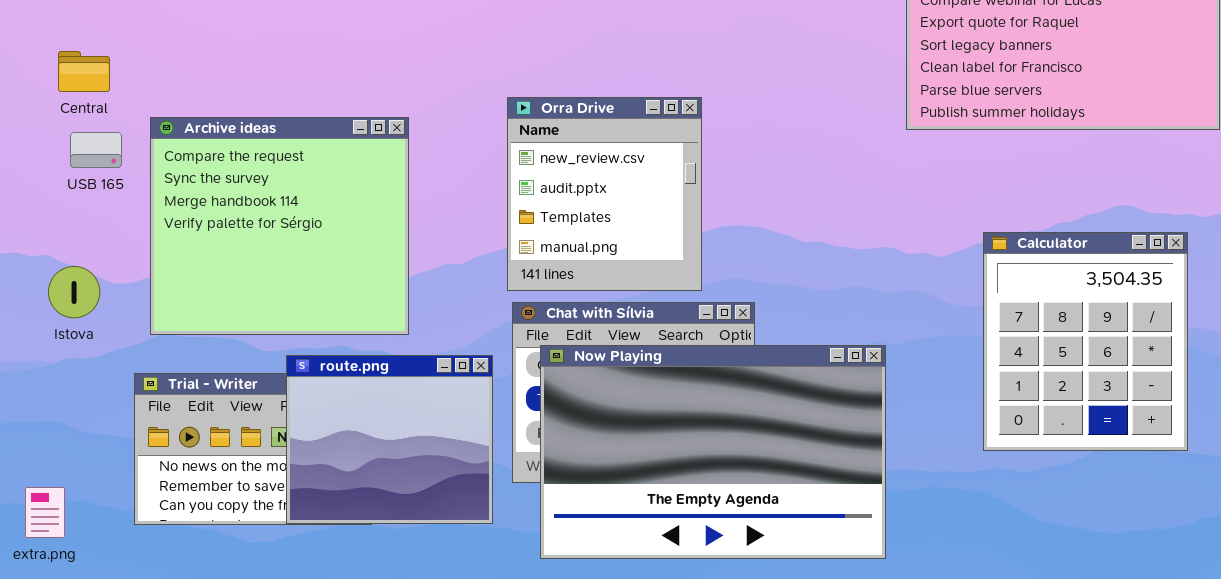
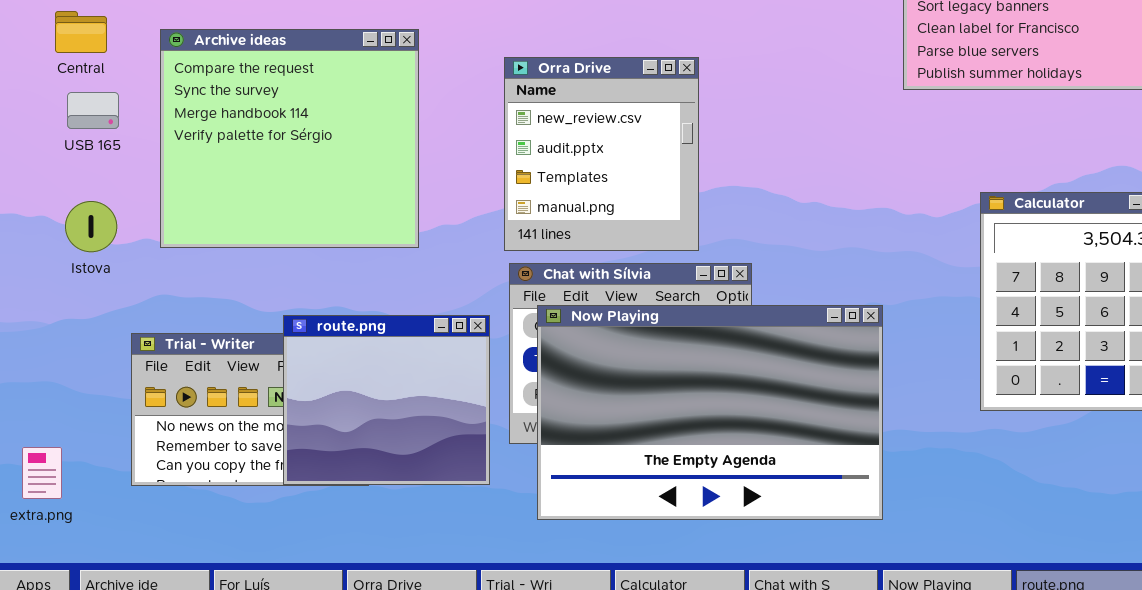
Archive ideas: [150,117,409,335] -> [160,29,419,248], moved
Istova: [48,266,100,318] -> [65,201,117,252], moved

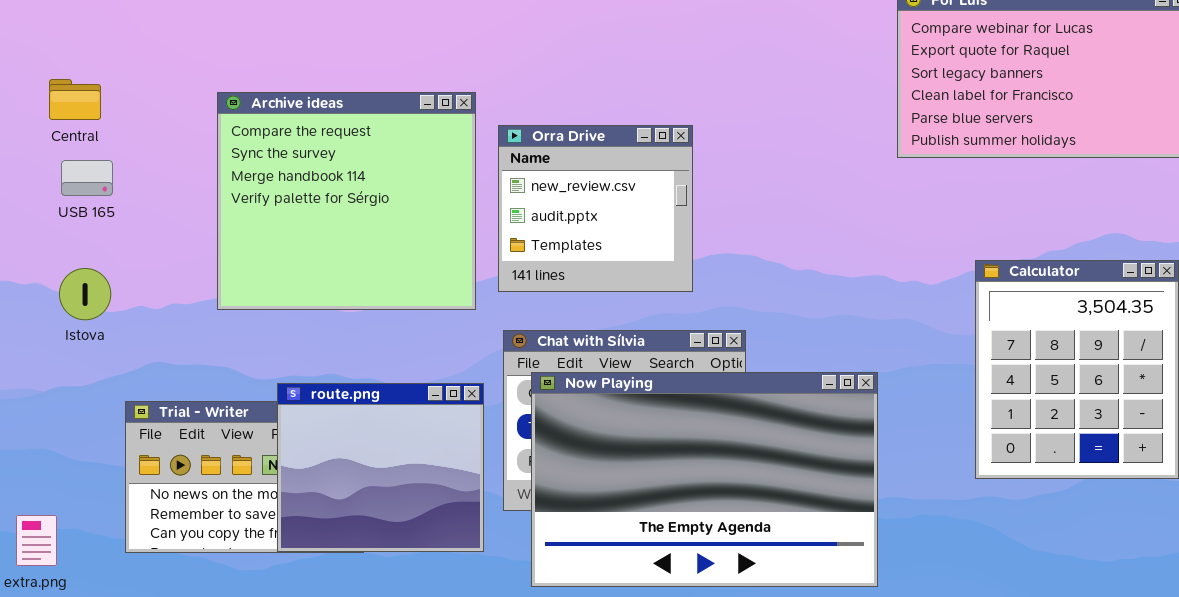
Archive ideas: [160,29,419,248] -> [217,92,476,310], moved
Orra Drive: [504,57,699,251] -> [498,125,693,292], resized

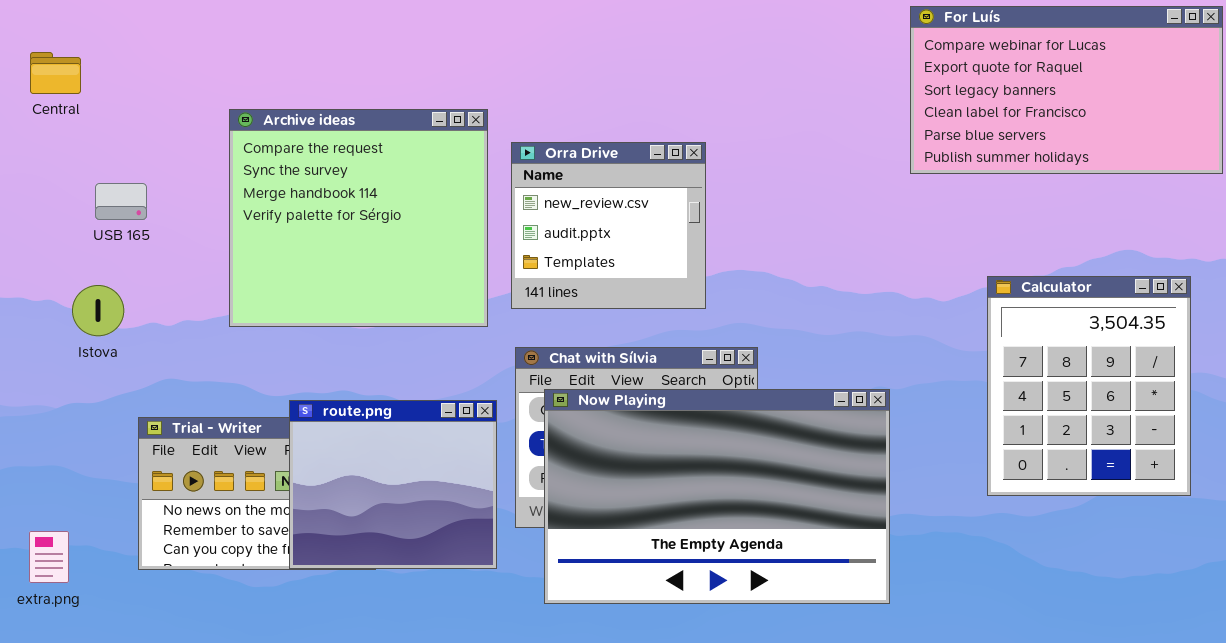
Central: [49,79,101,120] -> [30,52,81,94], moved
USB 165: [61,160,113,196] -> [95,183,147,220], moved

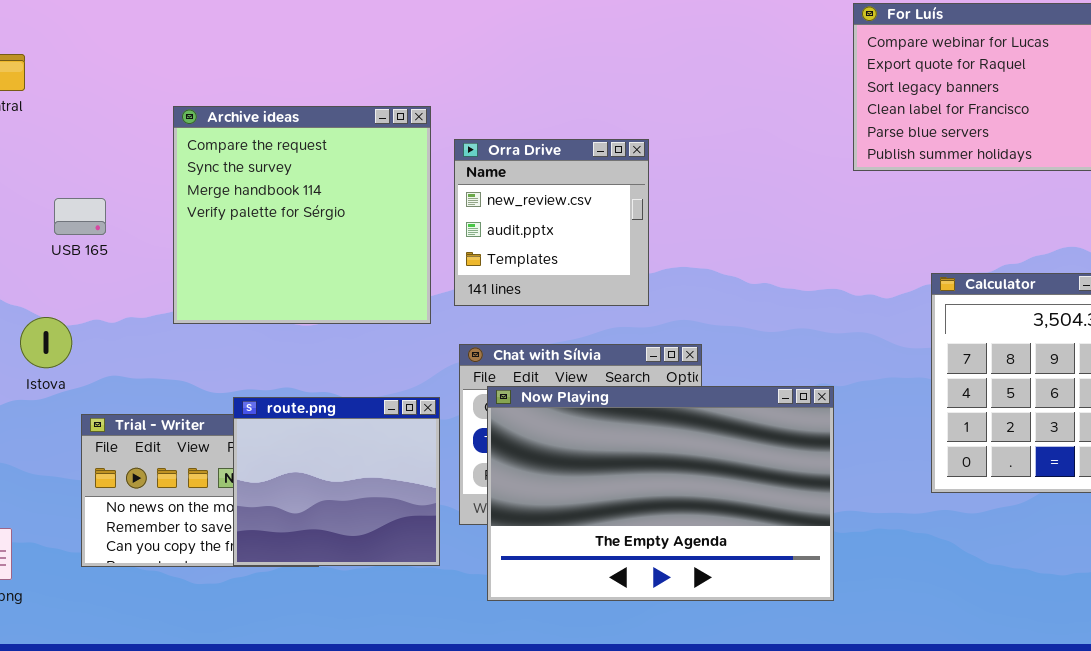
USB 165: [95,183,147,220] -> [54,198,106,235], moved
Istova: [72,285,124,336] -> [20,317,72,368], moved

